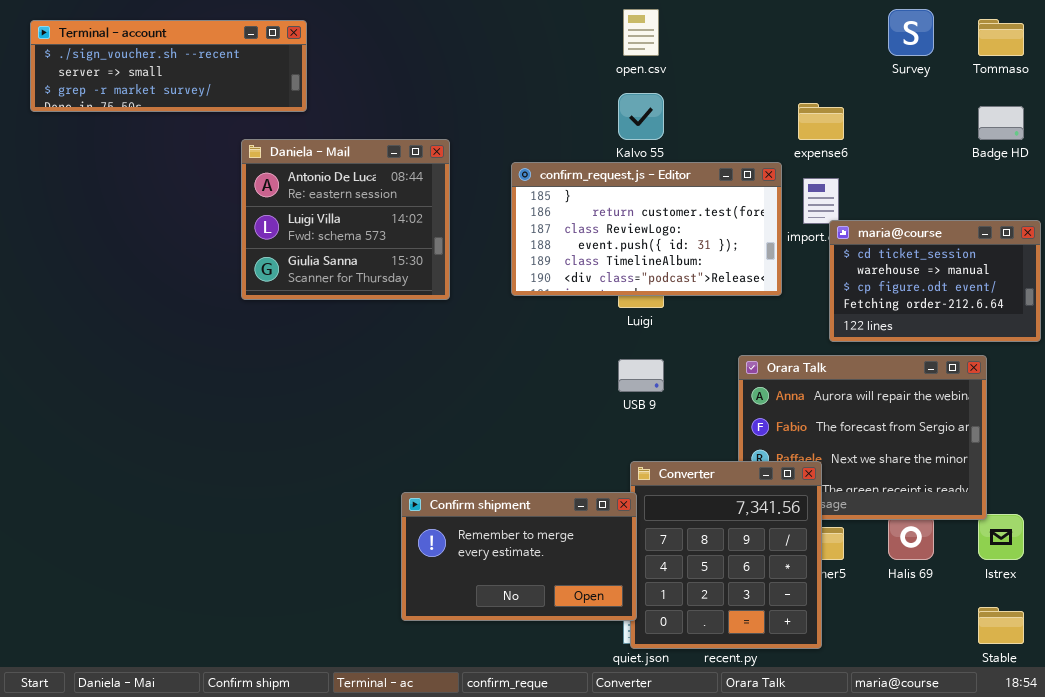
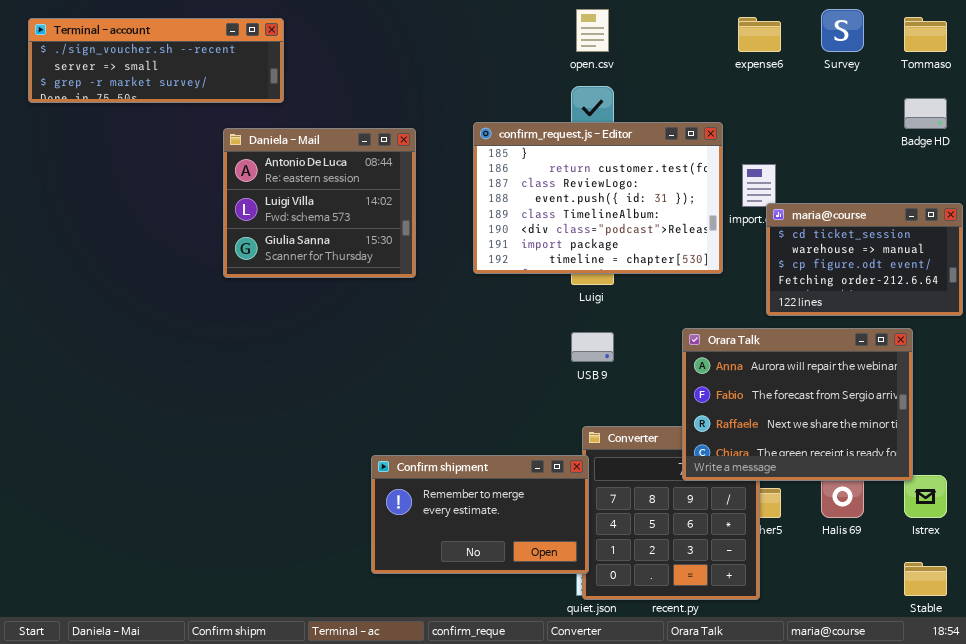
expense6: [798,103,844,140] -> [738,17,781,52], moved
confirm_request.js - Editor: [511,162,782,296] -> [473,122,723,274], resized
Orara Talk: [738,355,987,520] -> [682,328,913,481], raised

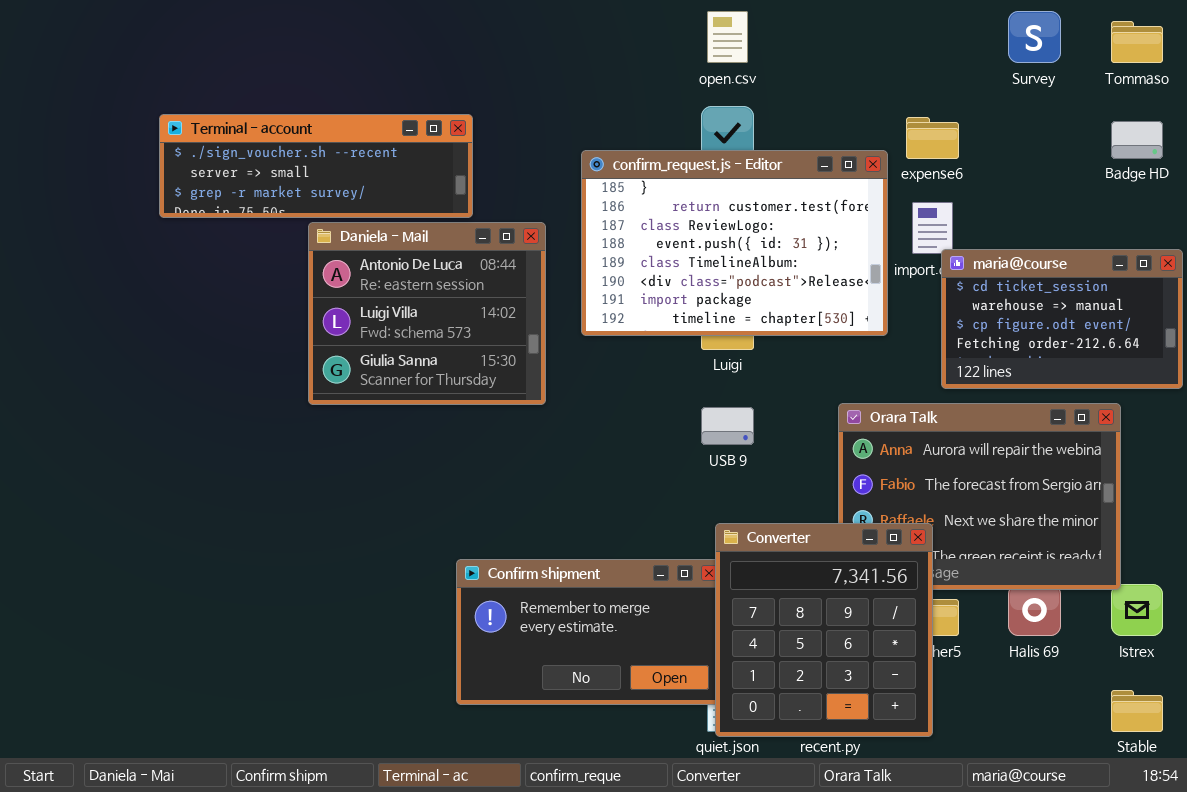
expense6: [738,17,781,52] -> [906,117,959,159], moved
Terminal - account: [28,18,284,103] -> [159,114,473,218], moved
Daniela - Mail: [223,128,416,278] -> [308,222,546,405], moved
Converter: [582,426,760,600] -> [715,523,933,737], raised

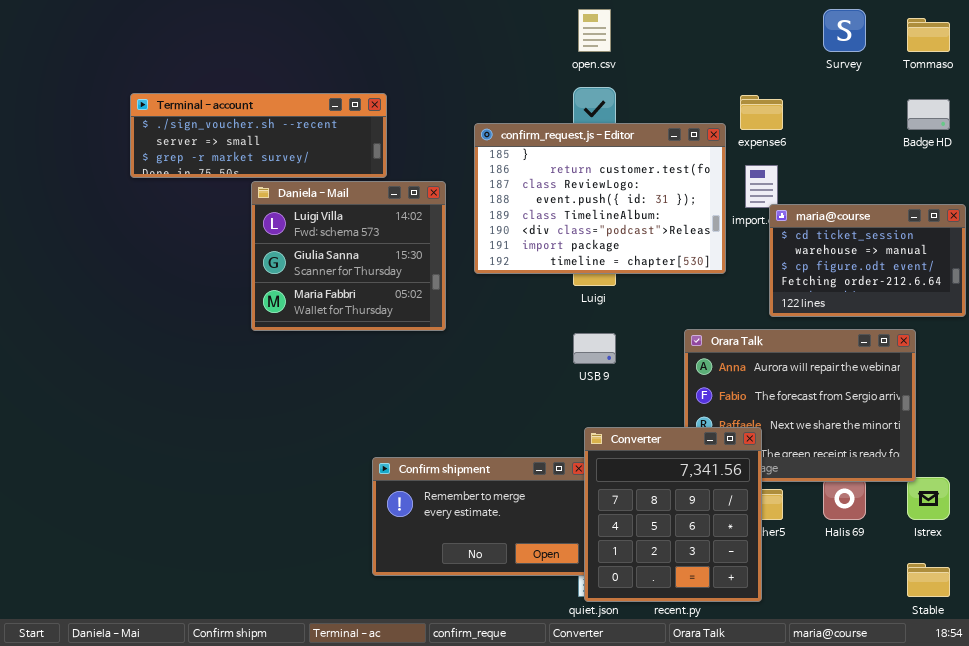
Daniela - Mail: [308,222,546,405] -> [251,181,446,331], scrolled down 1 row

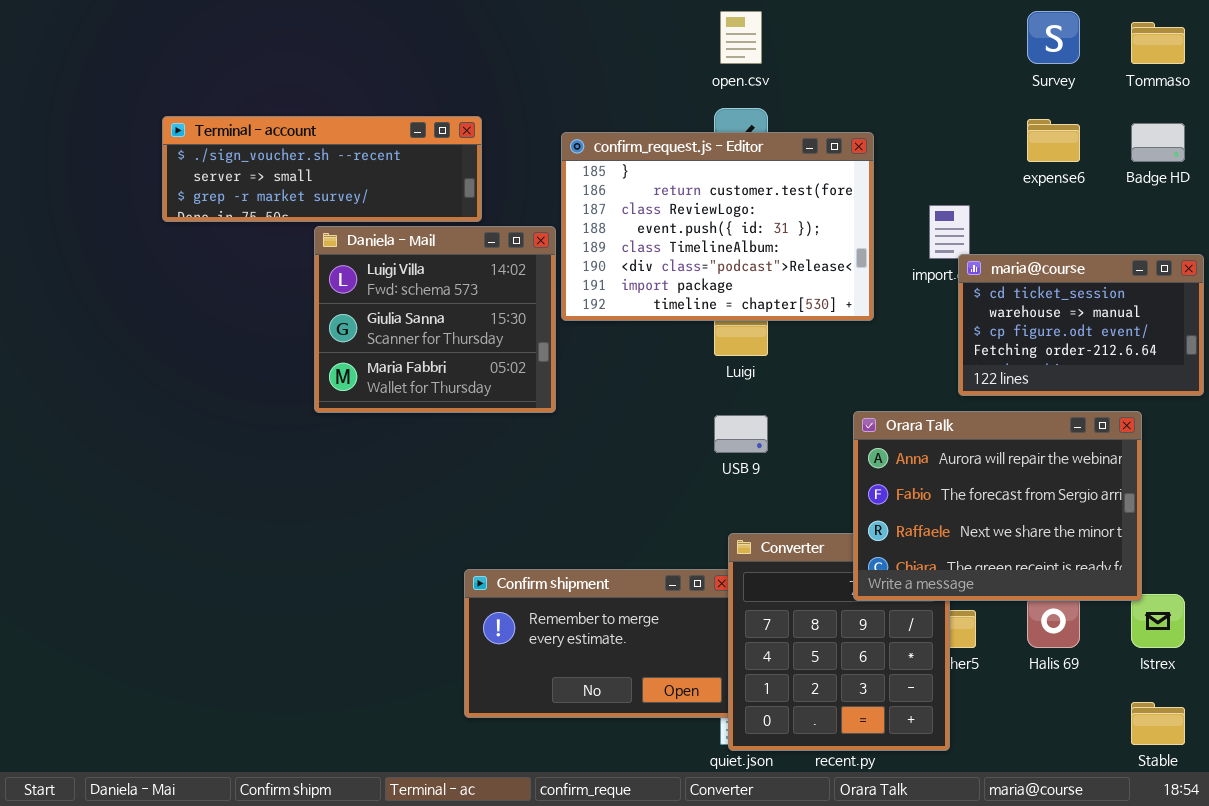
expense6: [740,95,783,130] -> [1027,119,1080,162], moved
confirm_request.js - Editor: [474,123,726,274] -> [561,132,874,321], moved
Orara Talk: [684,329,916,482] -> [853,411,1142,601], raised

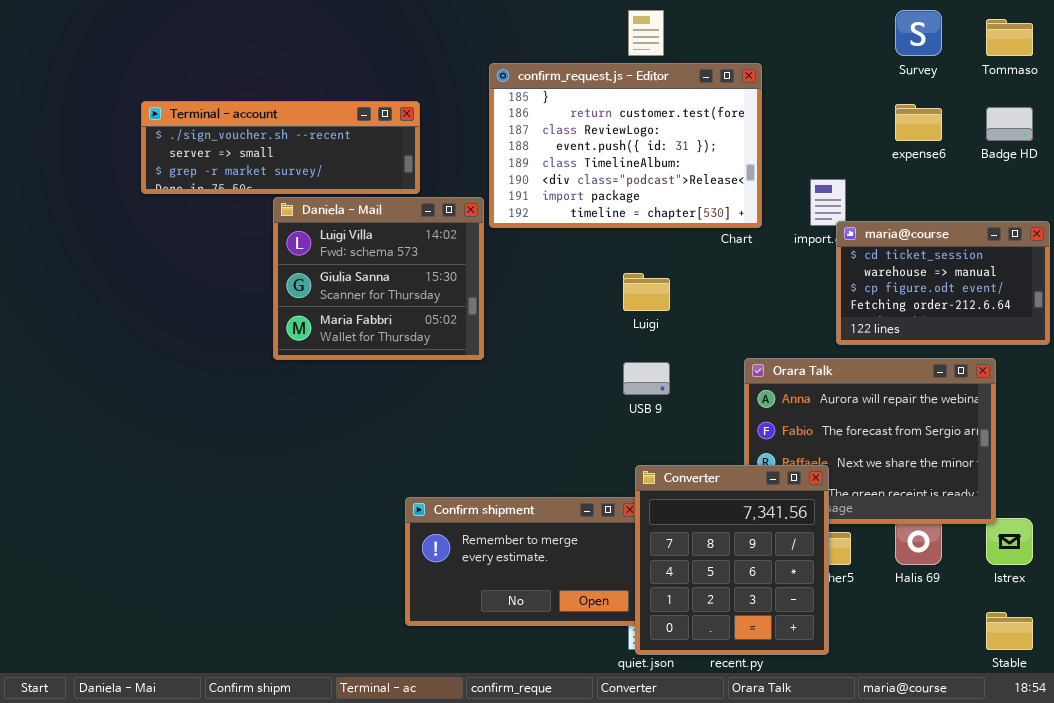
confirm_request.js - Editor: [561,132,874,321] -> [489,63,762,228], moved
Converter: [728,533,950,751] -> [635,465,829,655], raised

